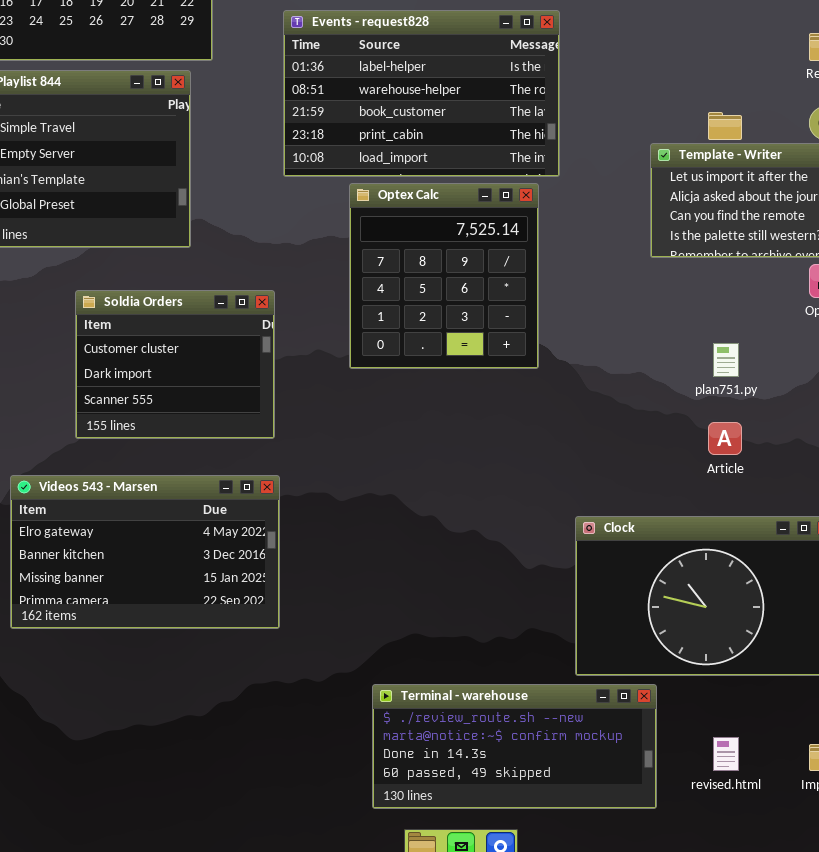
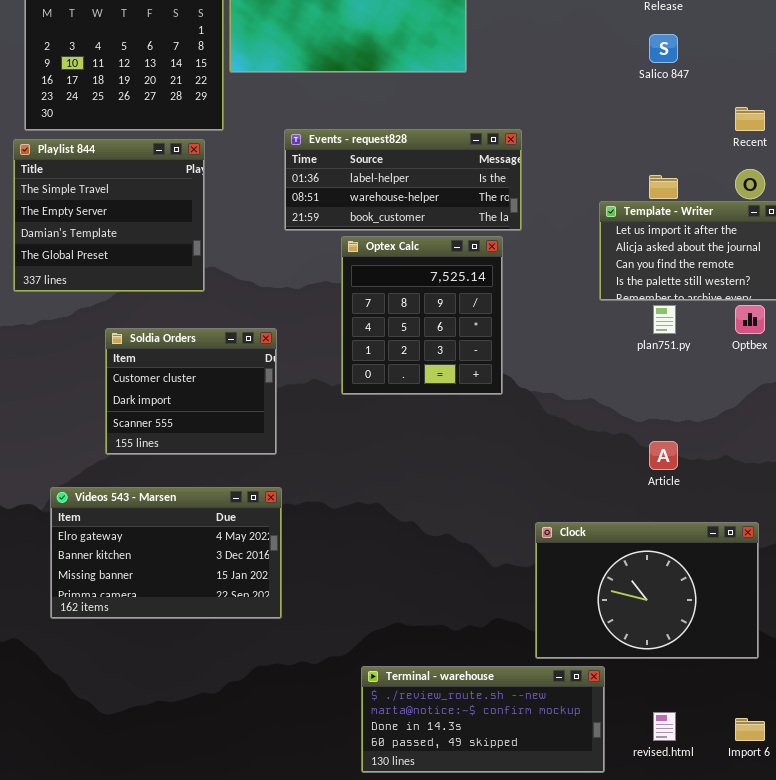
Events - request828: [283,10,560,177] -> [284,129,522,231], resized
plan751.py: [713,343,739,377] -> [653,305,676,334], moved

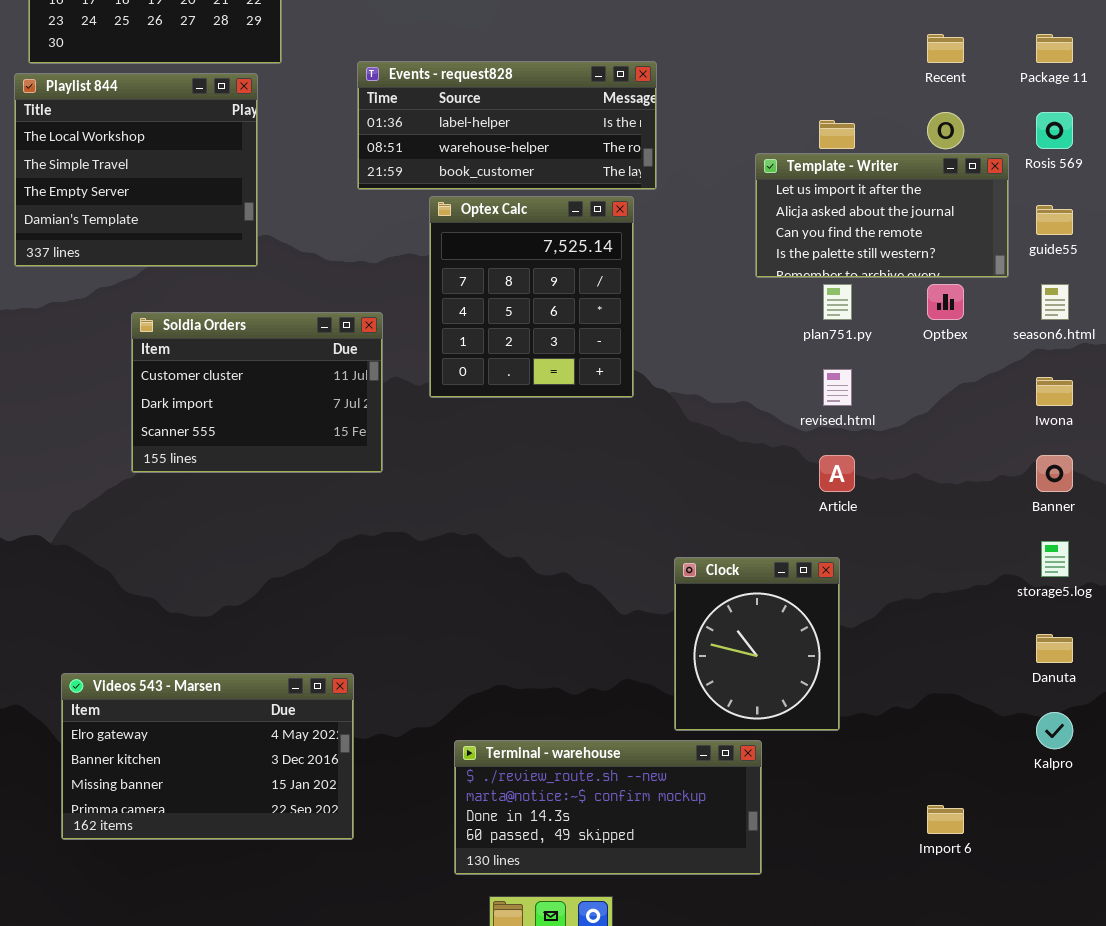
Playlist 844: [13,139,205,292] -> [14,73,258,267], scrolled up 1 row
Soldia Orders: [105,328,277,455] -> [131,312,383,473], resized
Videos 543 - Marsen: [50,487,282,619] -> [61,673,354,840], moved
Clock: [535,522,759,659] -> [674,557,840,731], resized
revised.html: [653,712,676,741] -> [823,369,852,406], moved

